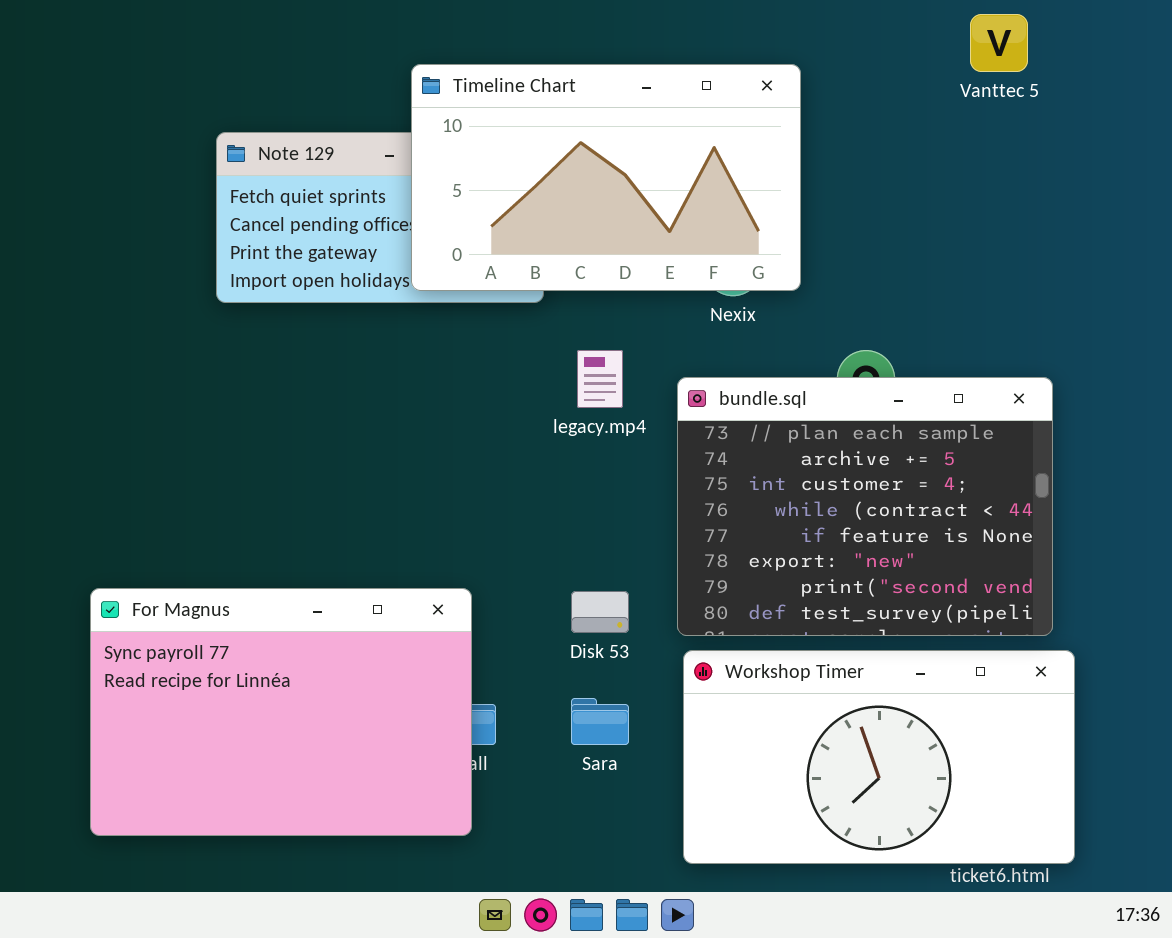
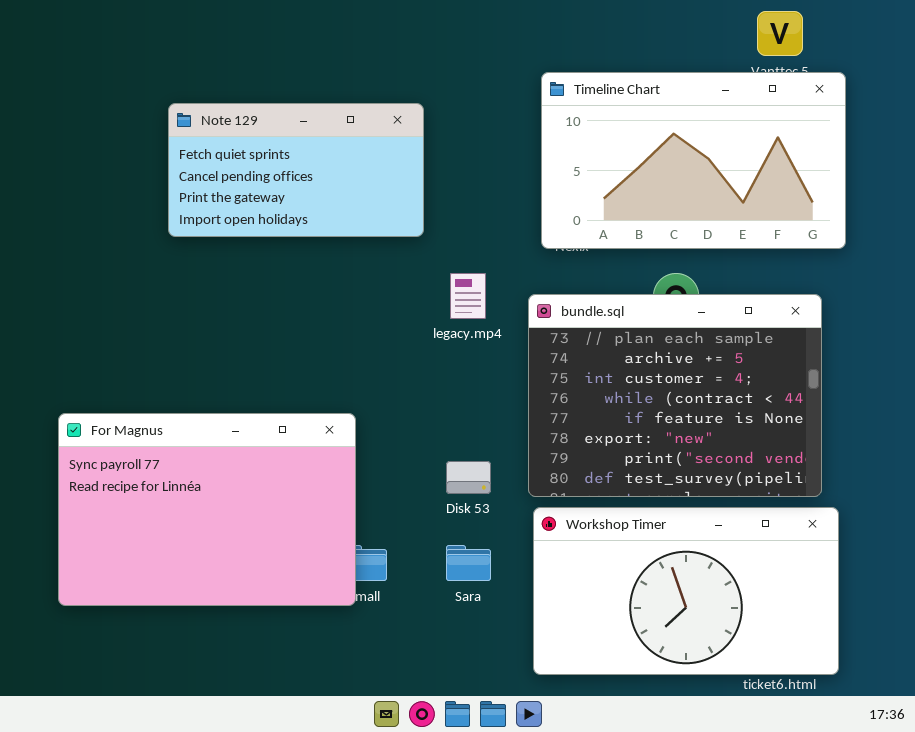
Timeline Chart: [411,64,801,291] -> [541,72,846,249], moved
For Magnus: [90,588,472,836] -> [58,413,356,606], moved

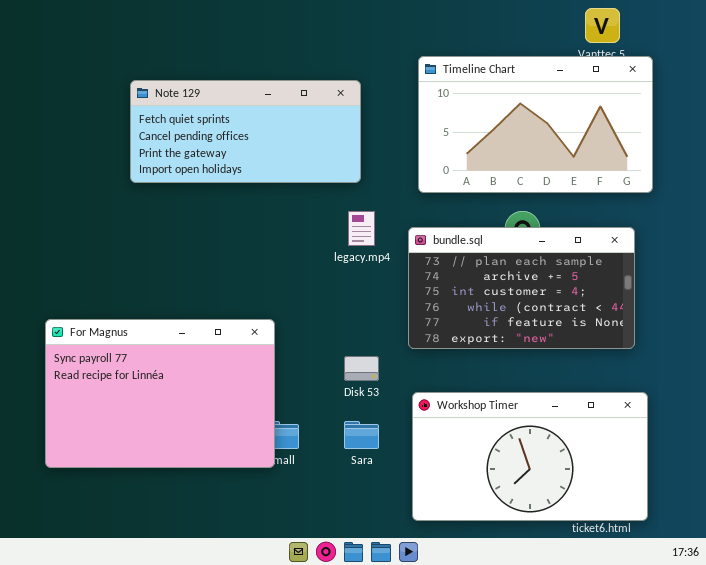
Note 129: [168,103,424,237] -> [130,80,361,183], resized
bundle.sql: [528,294,822,497] -> [408,227,635,349], resized

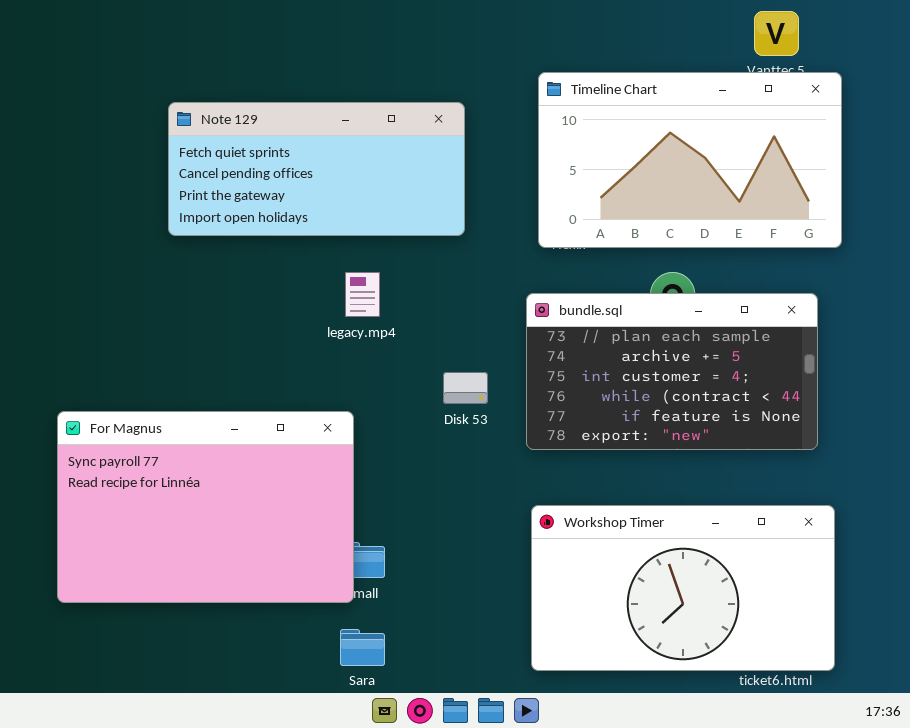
legacy.mp4: [348,211,375,246] -> [345,272,380,317], moved
Disk 53: [344,356,379,381] -> [443,372,488,404], moved
Sara: [344,421,379,449] -> [340,629,385,666], moved

